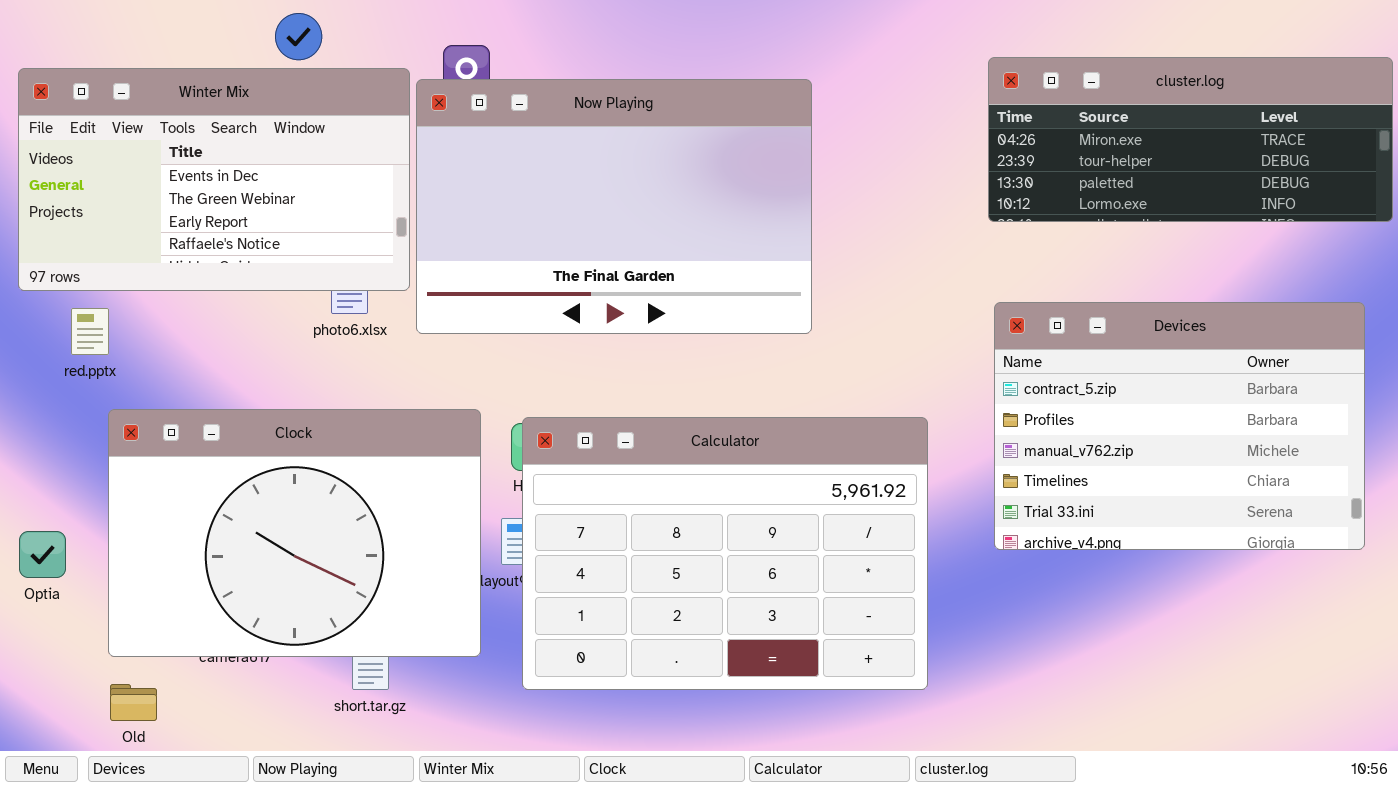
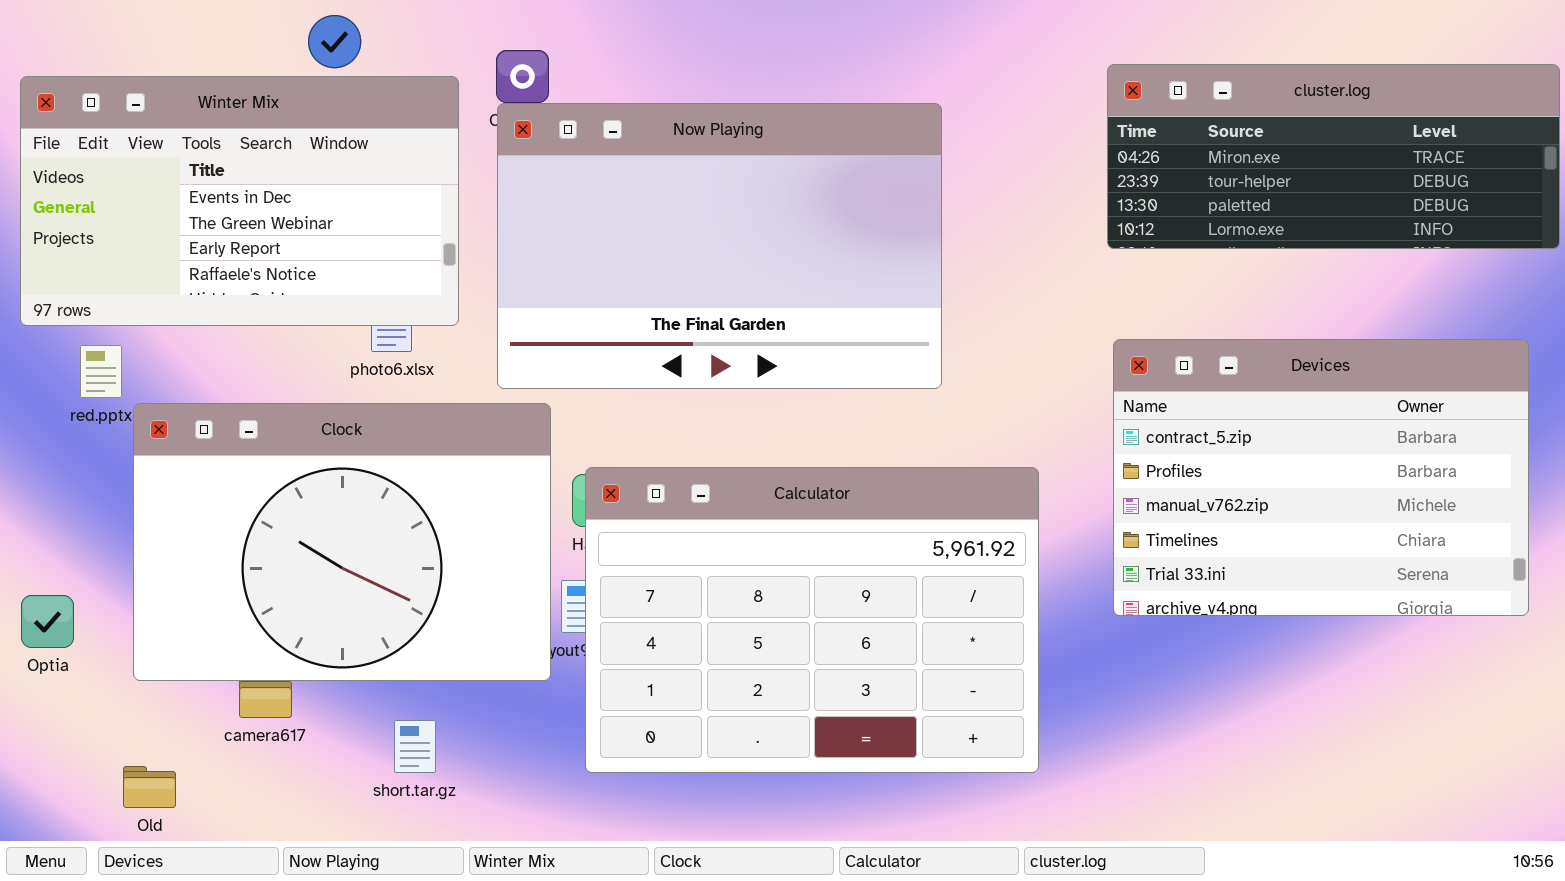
Now Playing: [416,79,812,334] -> [497,103,942,389], moved
Clock: [108,409,481,657] -> [133,403,551,681], moved

